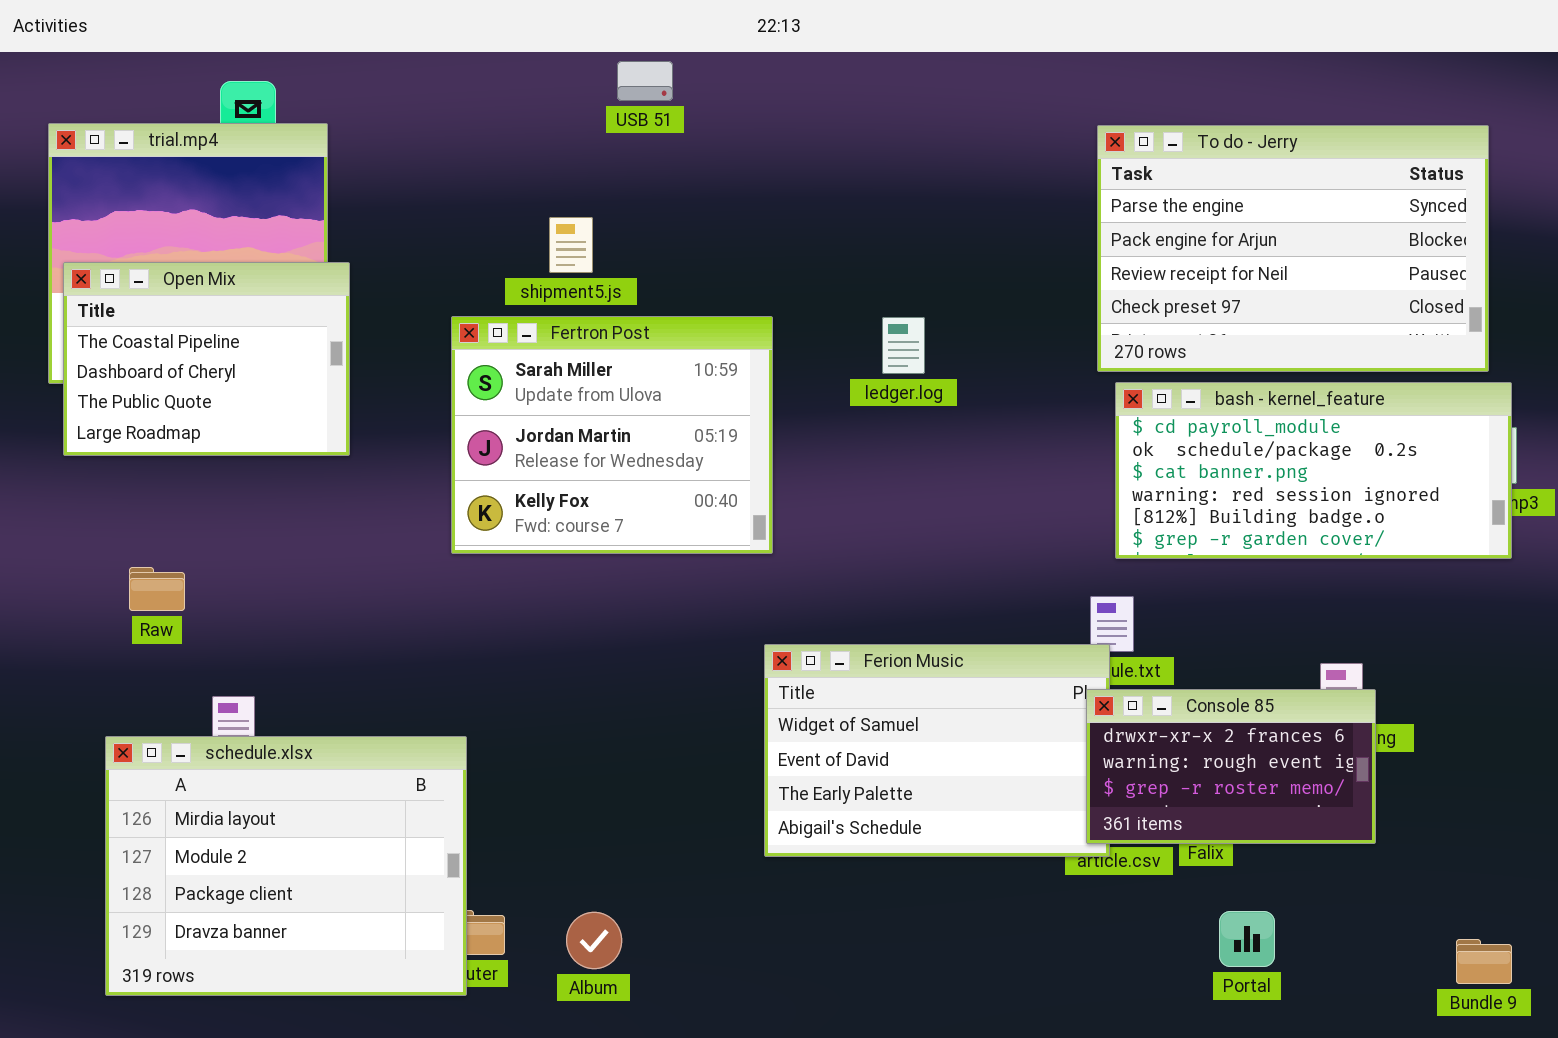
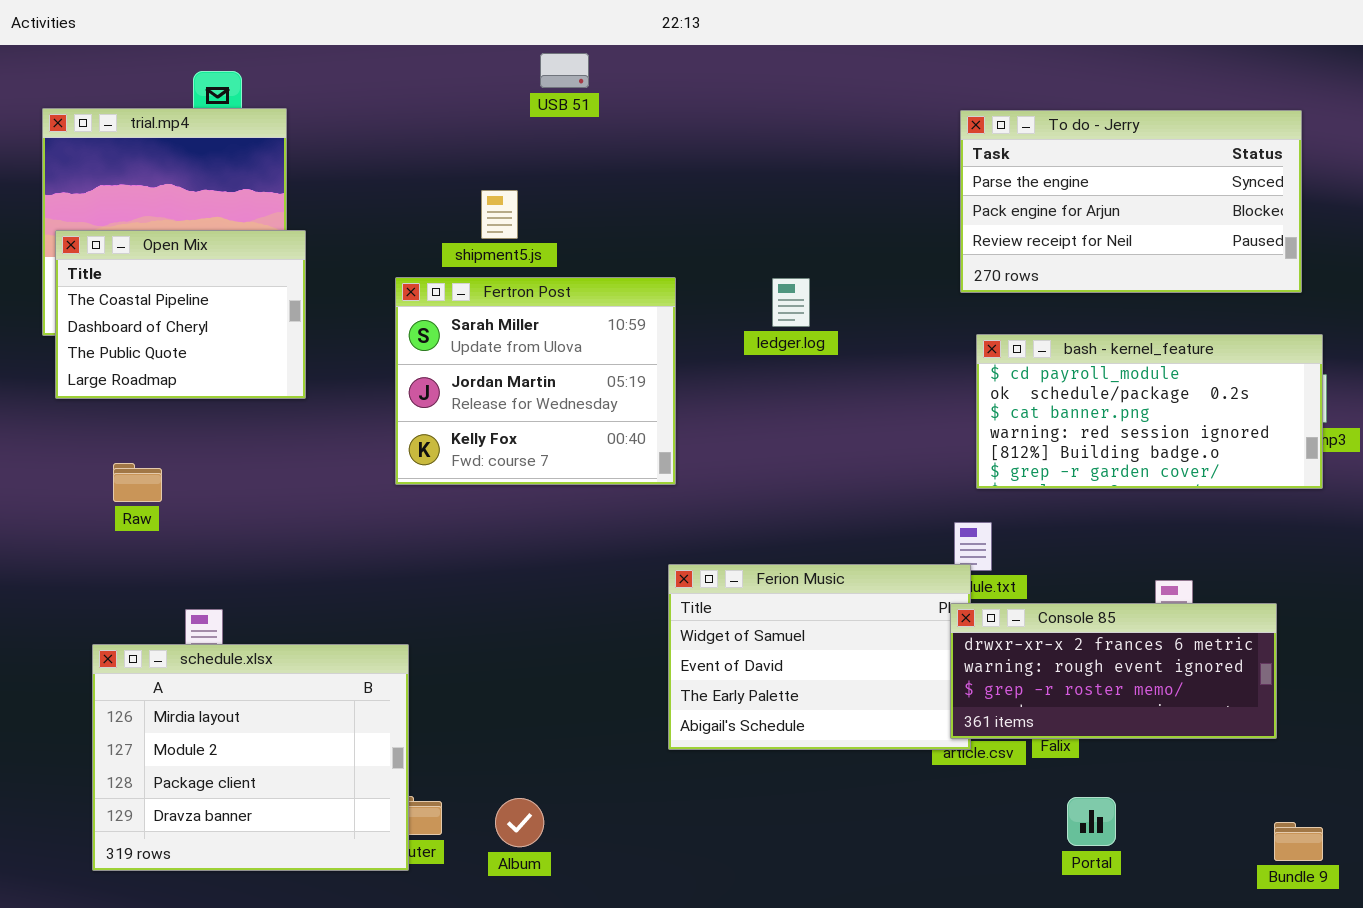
To do - Jerry: [1097,125,1489,372] -> [960,110,1302,293], resized
Raw: [129,567,185,611] -> [113,463,162,502], moved
Console 85: [1086,689,1376,844] -> [950,603,1277,739], resized

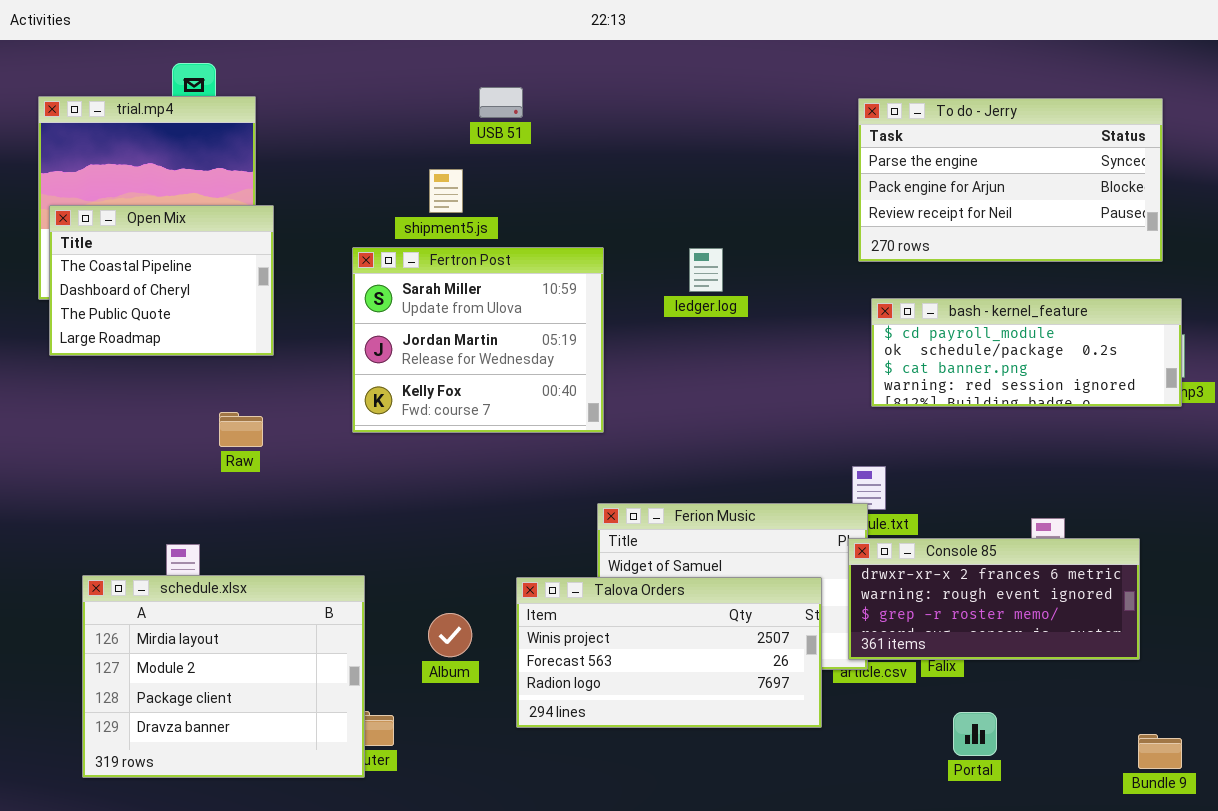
USB 51: [540,53,589,88] -> [479,87,523,118], moved
bash - kernel_feature: [976,334,1323,489] -> [871,298,1182,407], resized
Raw: [113,463,162,502] -> [219,412,263,447], moved
Talova Orders: none -> [516,577,822,728], opened
Album: [495,798,544,847] -> [428,613,472,657], moved

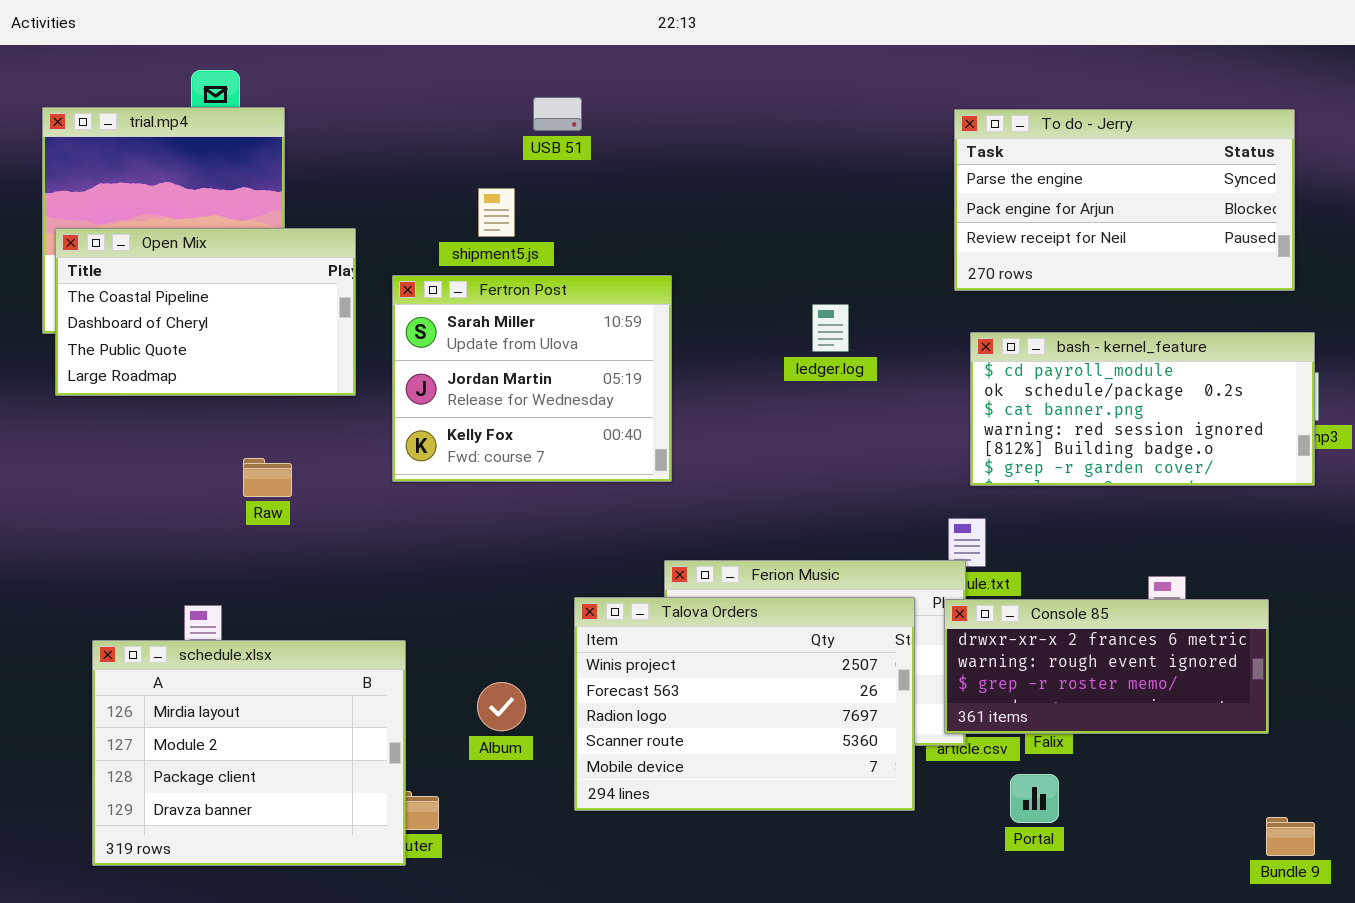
Open Mix: [49,205,274,356] -> [55,228,356,396], resized
ledger.log: [689,248,723,292] -> [812,304,849,352], moved
bash - kernel_feature: [871,298,1182,407] -> [970,332,1315,486], resized
Talova Orders: [516,577,822,728] -> [574,597,915,811], resized
Portal: [953,712,997,756] -> [1010,774,1059,823], moved

